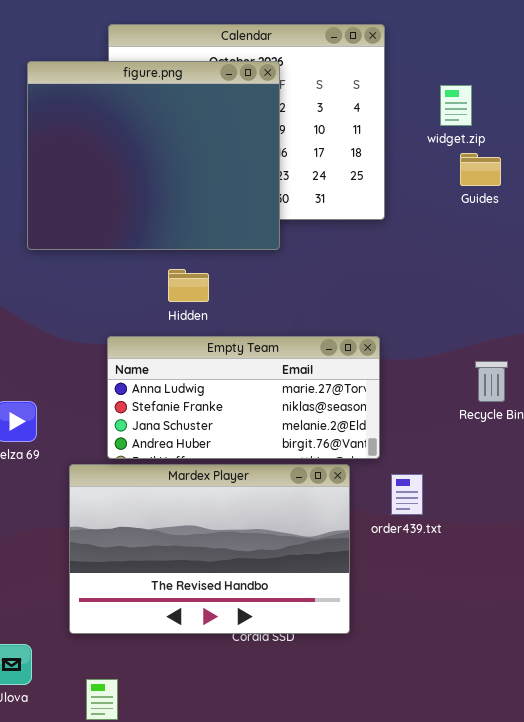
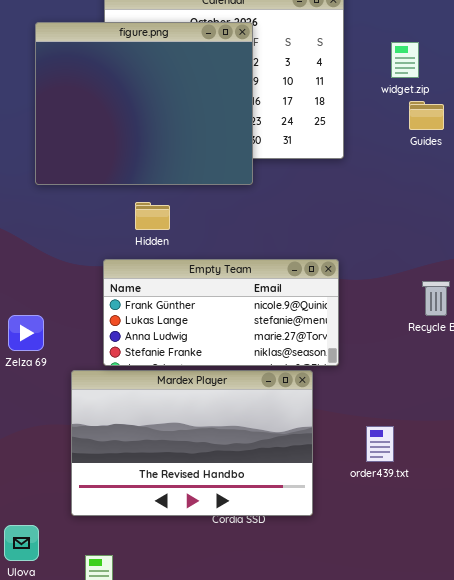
Hidden: [168,269,209,302] -> [135,202,170,230], moved
Empty Team: [107,336,380,459] -> [103,259,339,366], scrolled up 2 rows
order439.txt: [391,474,423,515] -> [366,426,394,462], moved

